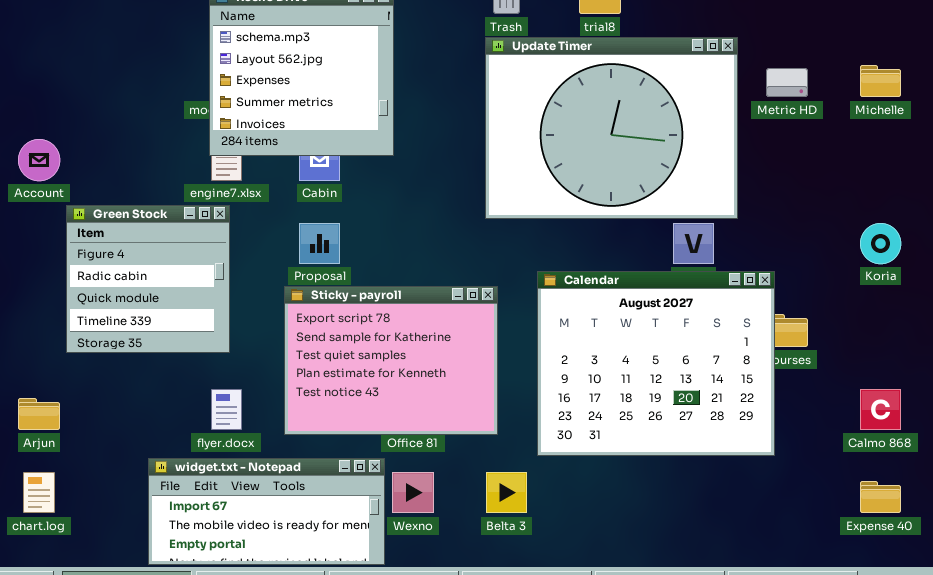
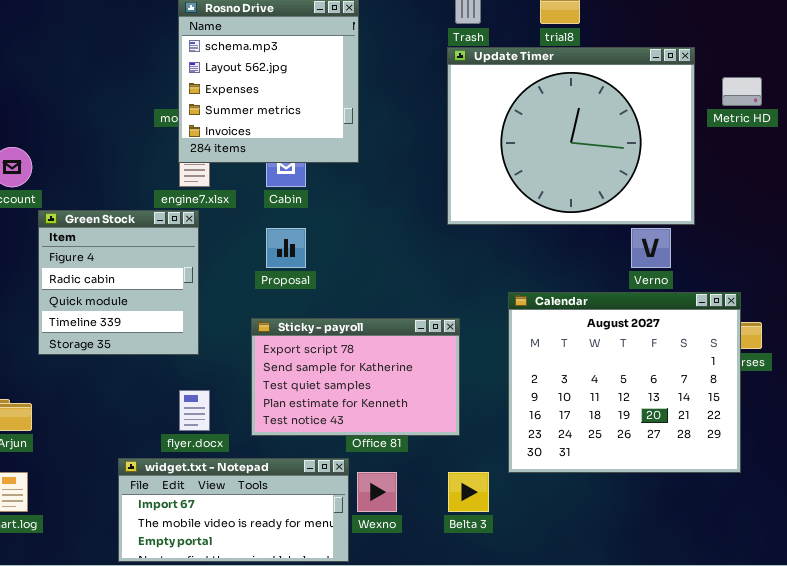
Calendar: [537,271,775,456] -> [508,292,741,473], moved
Sticky - payroll: [284,286,498,435] -> [251,318,460,436], resized

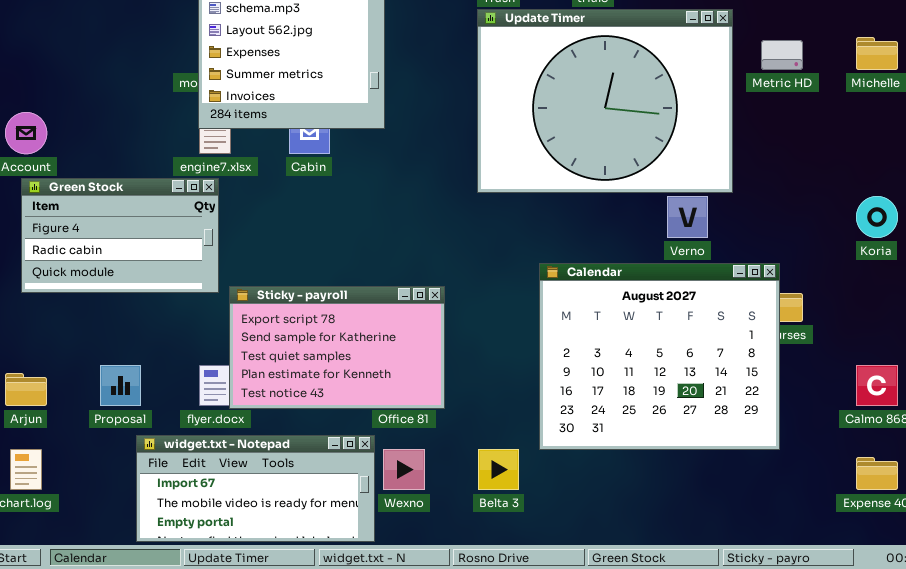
Green Stock: [38,210,199,355] -> [21,178,219,293], resized
Proposal: [266,228,306,268] -> [100,365,141,406], moved
Sticky - payroll: [251,318,460,436] -> [229,286,445,409], moved

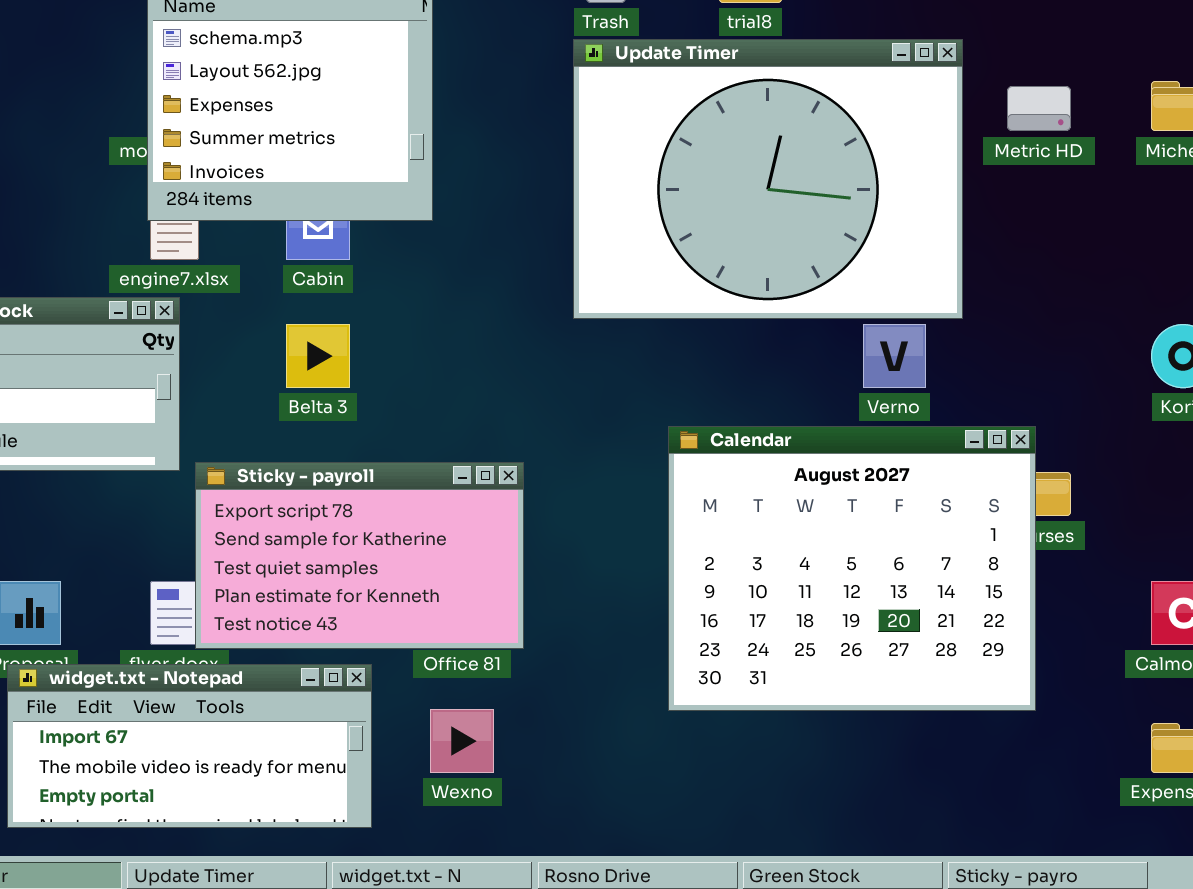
widget.txt - Notepad: [136,435,375,542] -> [7,664,372,828], moved
Belta 3: [478,449,519,490] -> [286,324,350,388], moved

